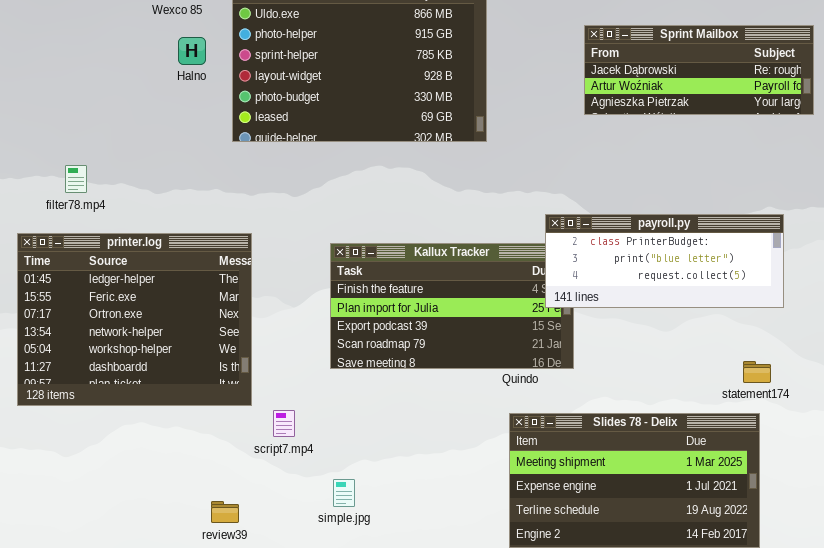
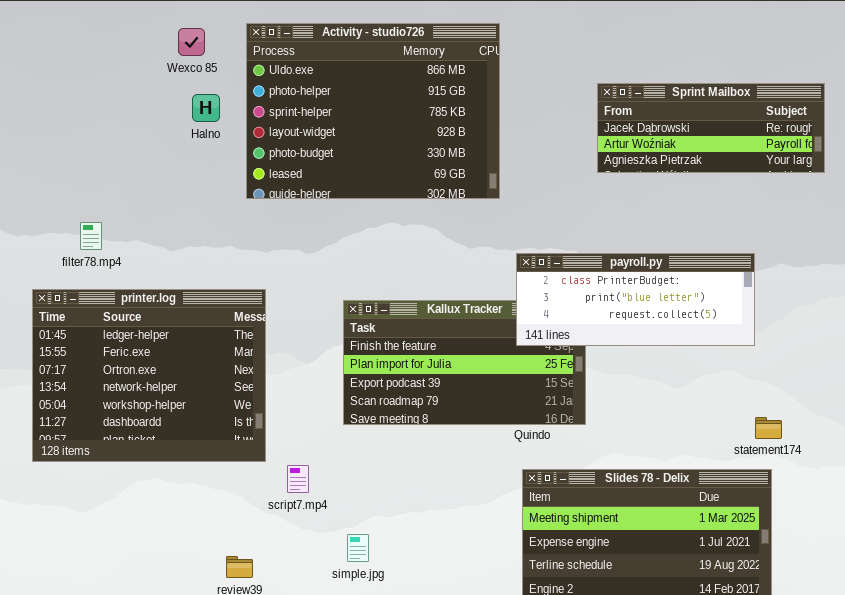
payroll.py: [545,214,784,308] -> [516,253,755,346], moved

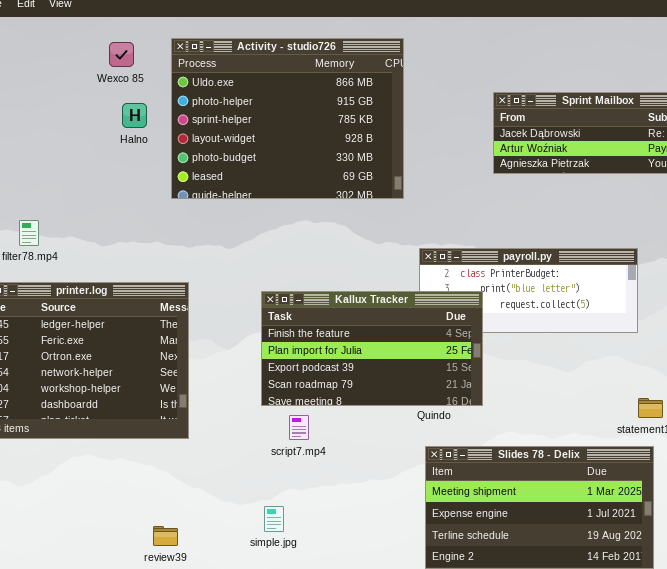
Kallux Tracker: [343,300,586,425] -> [261,291,483,406], raised
script7.mp4: [287,465,309,493] -> [289,415,309,440], moved

